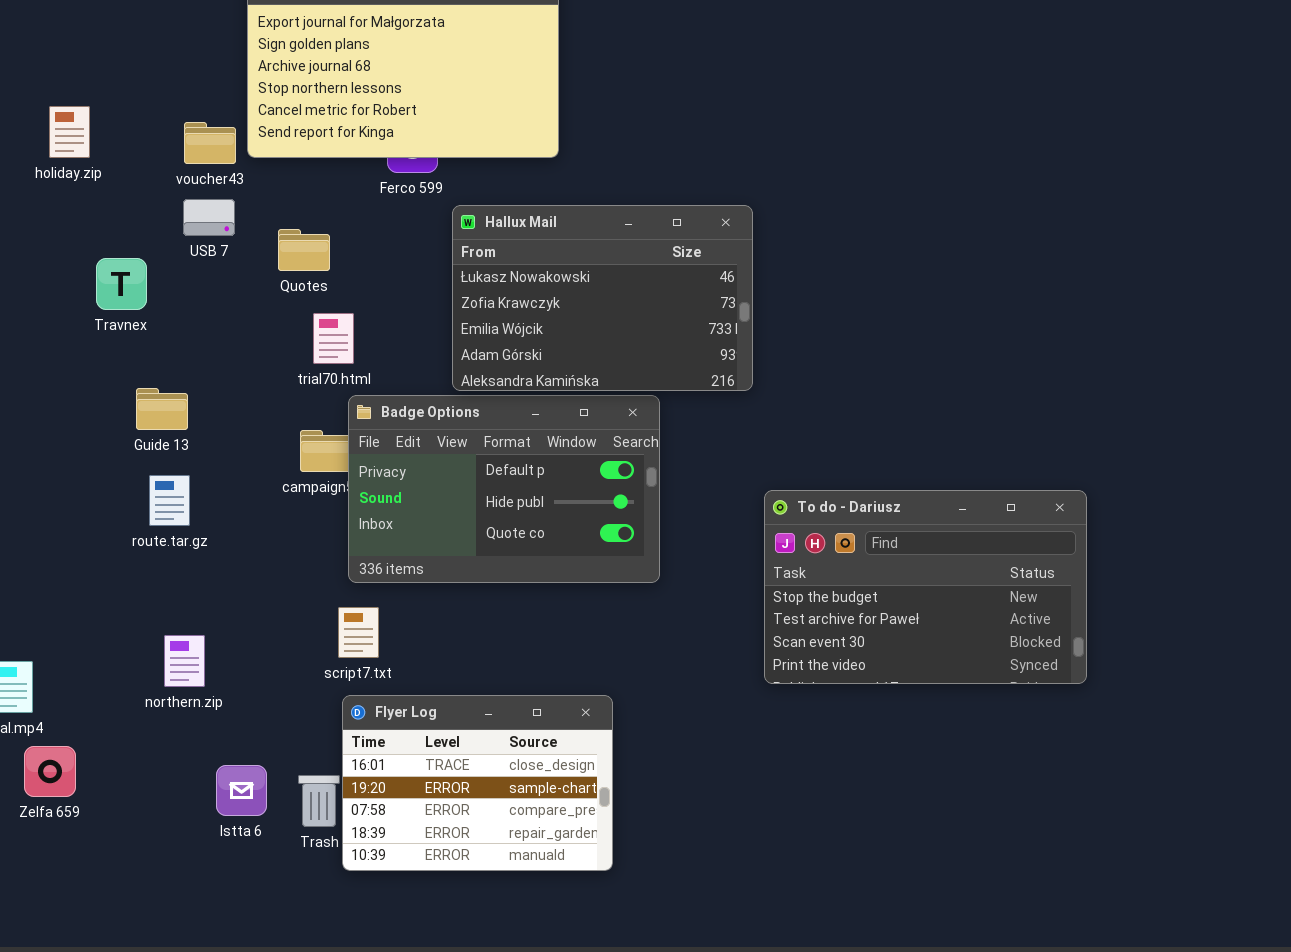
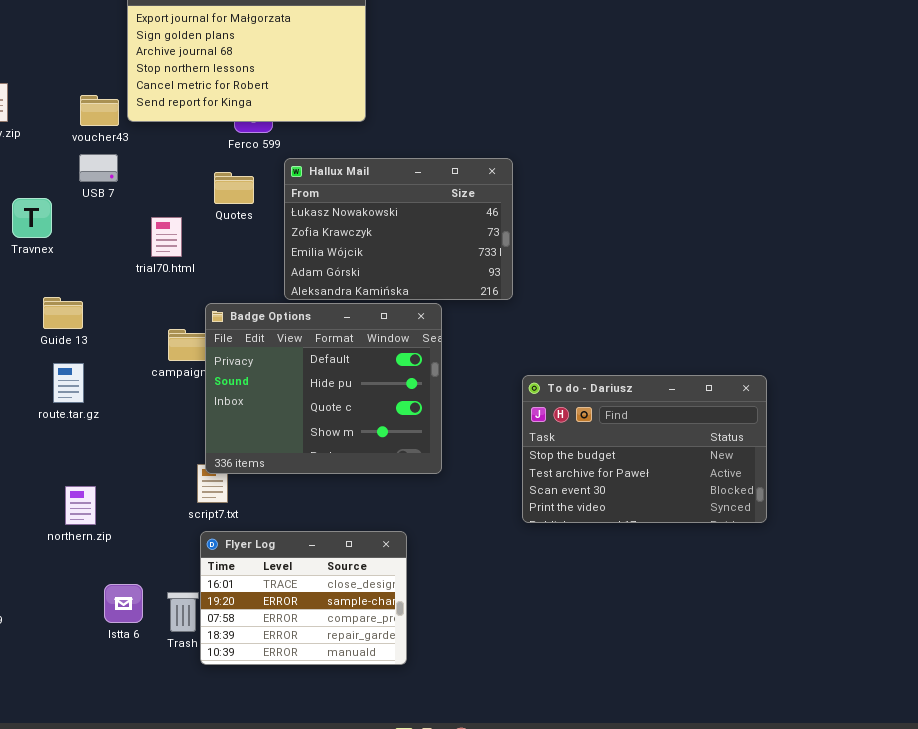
Quotes: [278,229,330,271] -> [214,172,254,204], moved
trial70.html: [313,313,354,364] -> [151,217,182,257], moved
Badge Options: [348,395,660,583] -> [205,303,442,474], resized

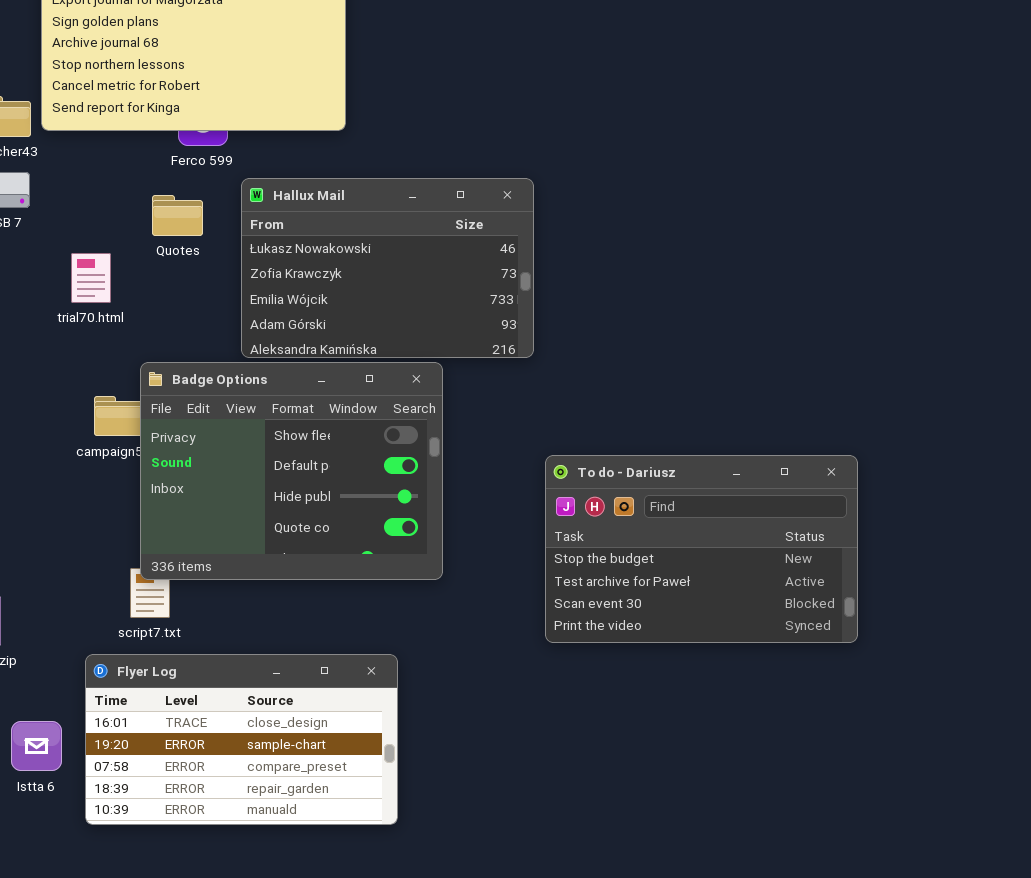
Badge Options: [205,303,442,474] -> [140,362,443,580], scrolled up 1 row
Flyer Log: [200,531,407,665] -> [85,654,398,825], resized

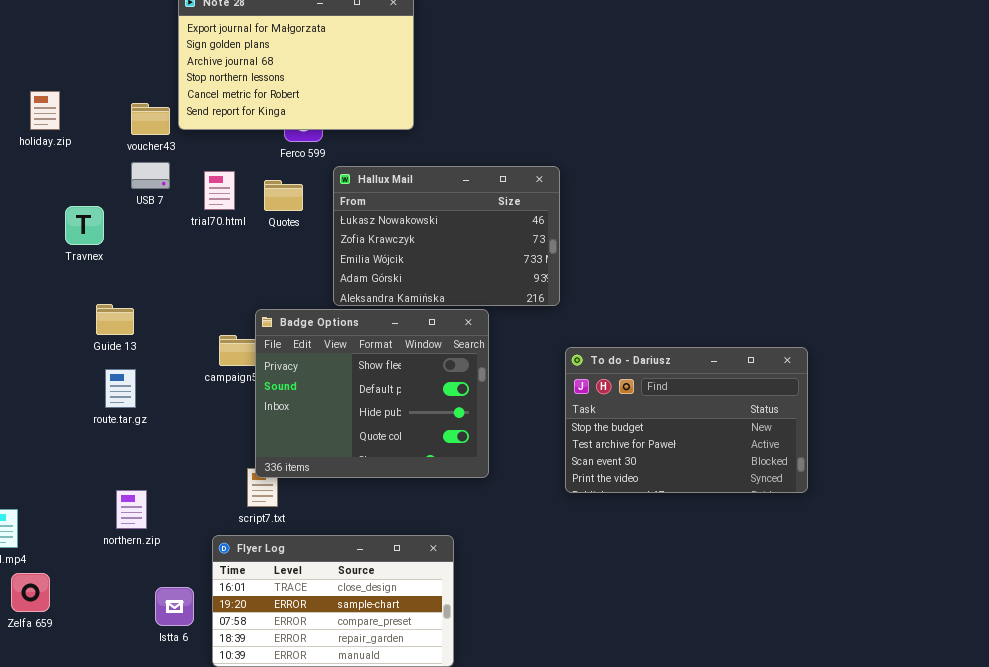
trial70.html: [71,253,111,303] -> [204,171,235,210], moved
To do - Dariusz: [545,455,858,643] -> [565,347,808,493], moved

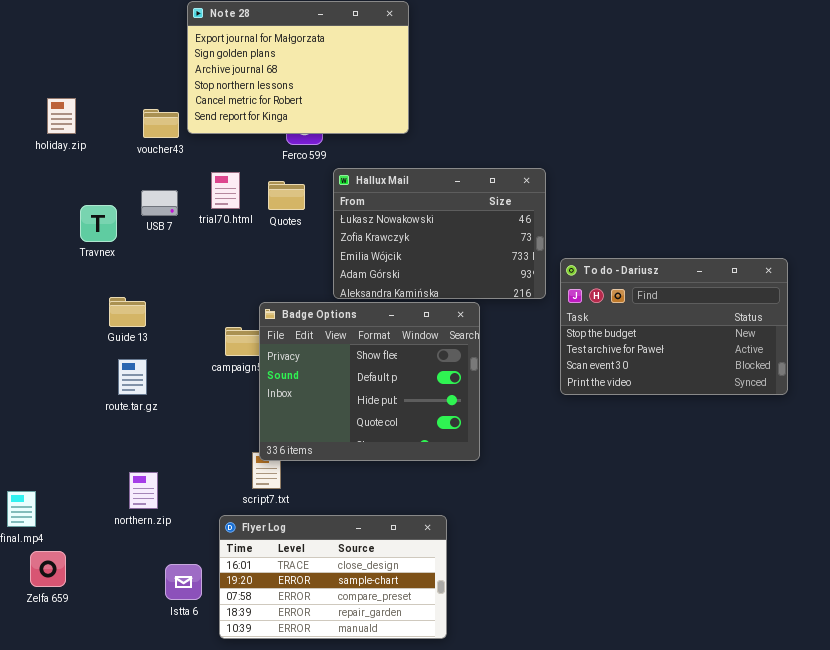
USB 7: [131,162,170,189] -> [141,190,178,216], moved
To do - Dariusz: [565,347,808,493] -> [560,258,788,395], moved

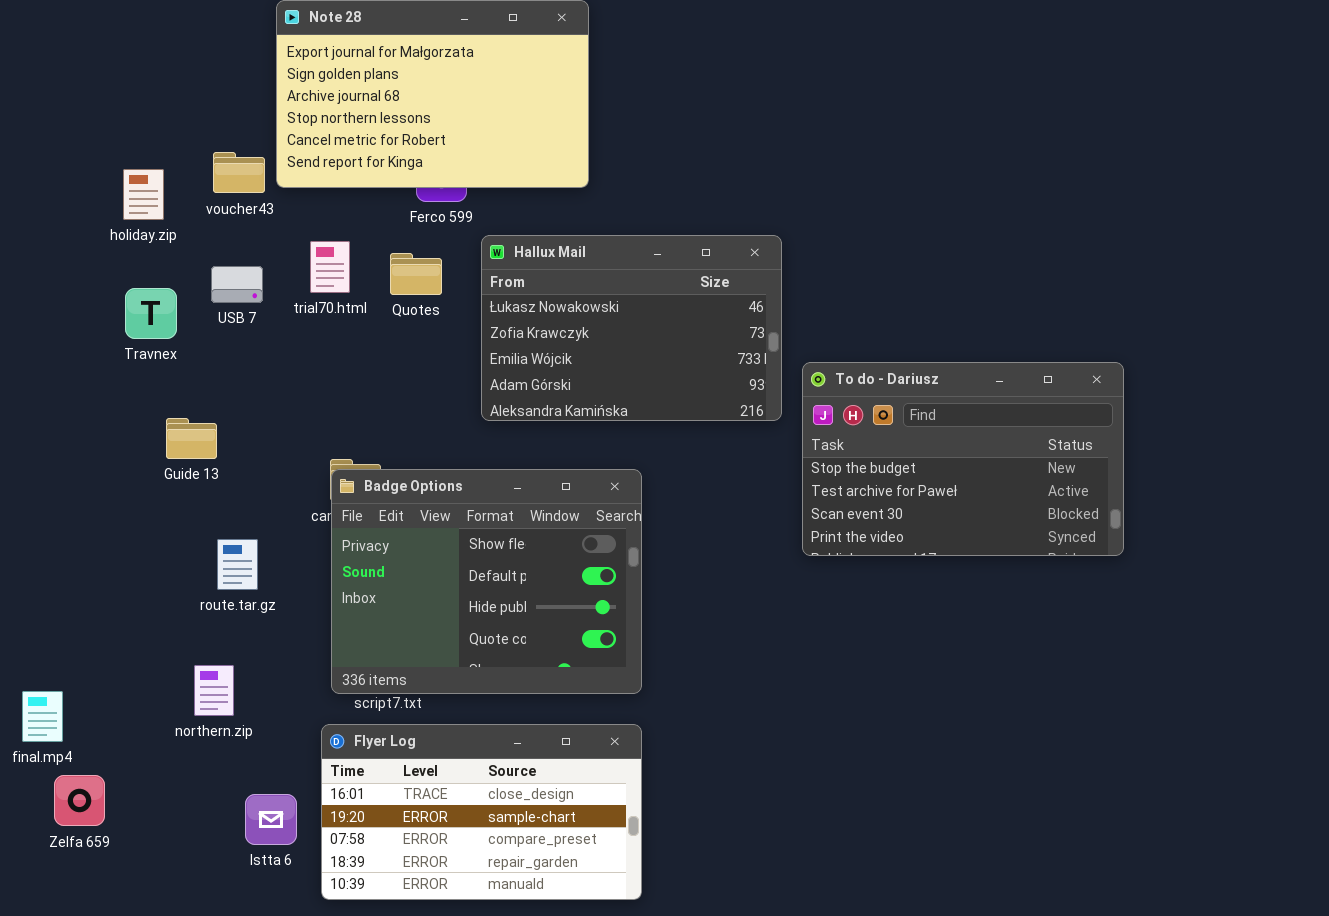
holiday.zip: [47,98,76,134] -> [123,169,164,220], moved
Badge Options: [259,302,480,461] -> [331,469,642,694], moved
route.tar.gz: [118,359,147,395] -> [217,539,258,590], moved

